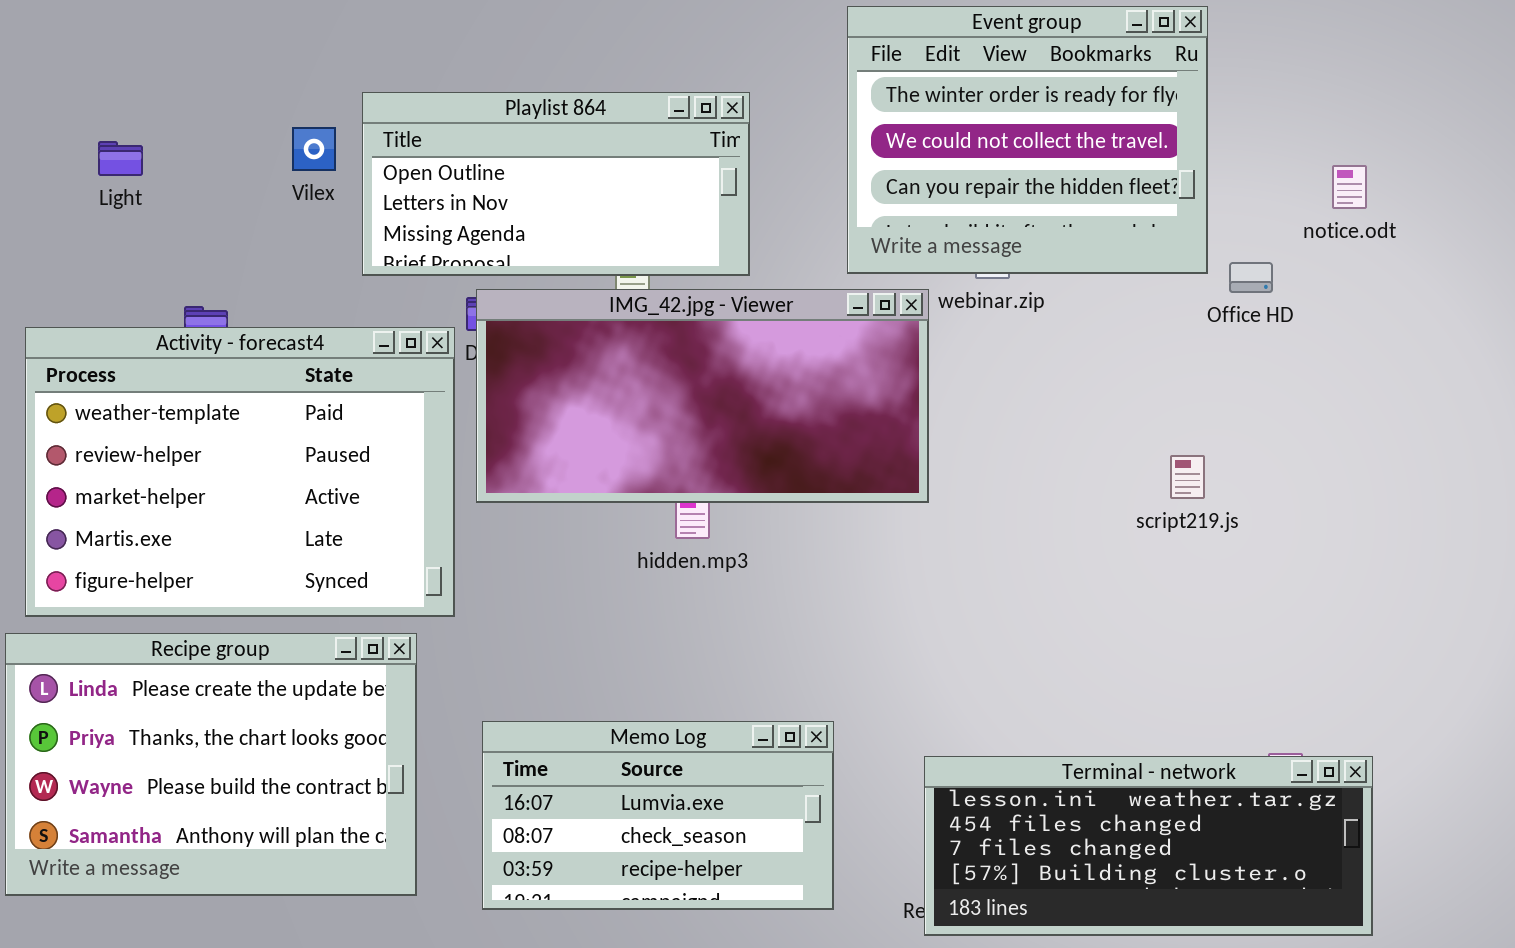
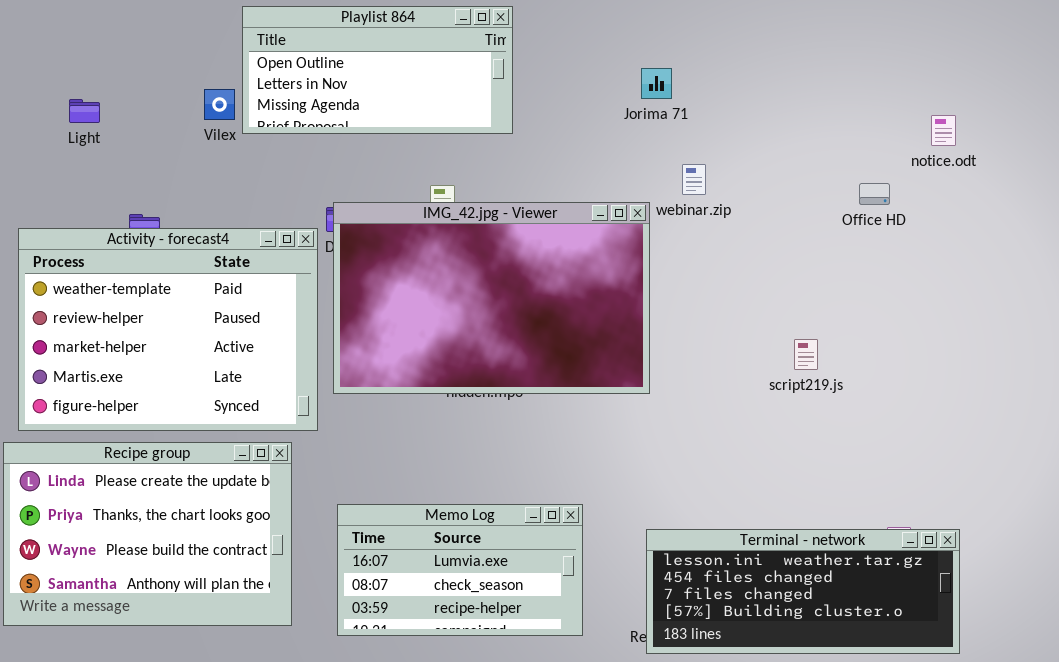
Event group: [847,6,1208,274] -> none, closed
Playlist 864: [362,92,750,276] -> [242,6,513,134], moved
IMG_42.jpg - Viewer: [476,289,929,503] -> [333,202,650,394], resized
script219.js: [1170,455,1205,499] -> [794,339,818,370], moved

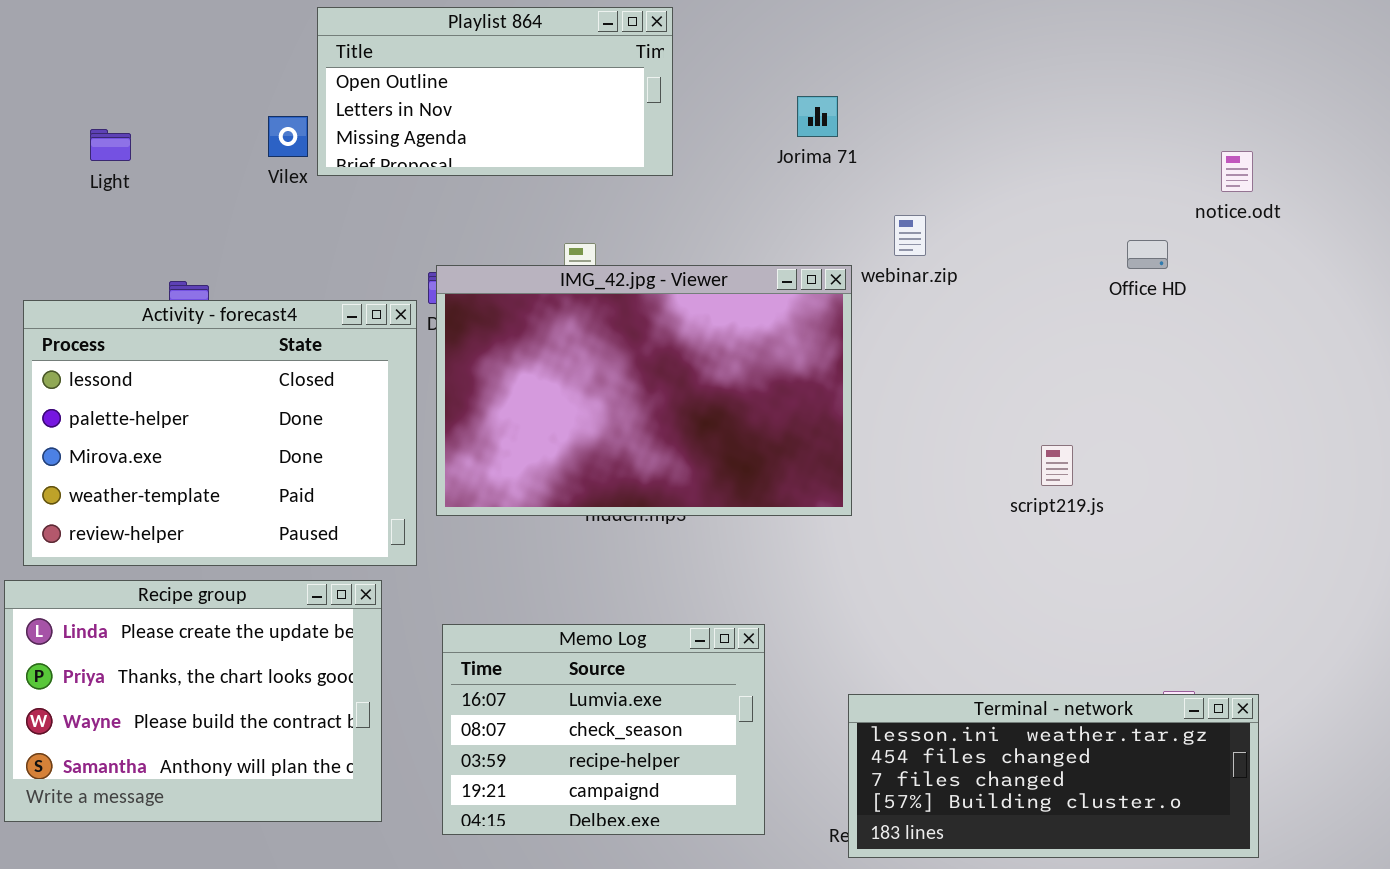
Jorima 71: [641,68,672,99] -> [797,96,838,137], moved
Activity - forecast4: [18,228,318,431] -> [23,300,417,566], scrolled up 3 rows
Memo Log: [337,504,583,636] -> [442,624,765,835], resized

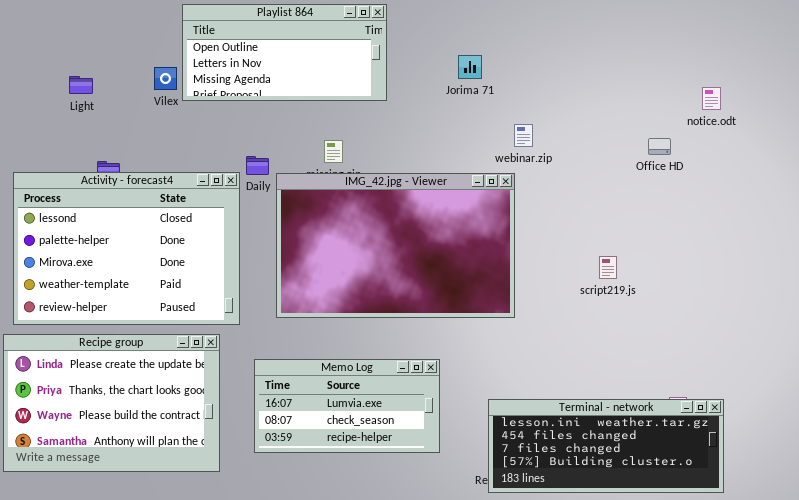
Light: [90,129,131,161] -> [69,76,93,94], moved
IMG_42.jpg - Viewer: [436,265,852,516] -> [276,173,515,318], moved
Memo Log: [442,624,765,835] -> [254,359,440,453], resized

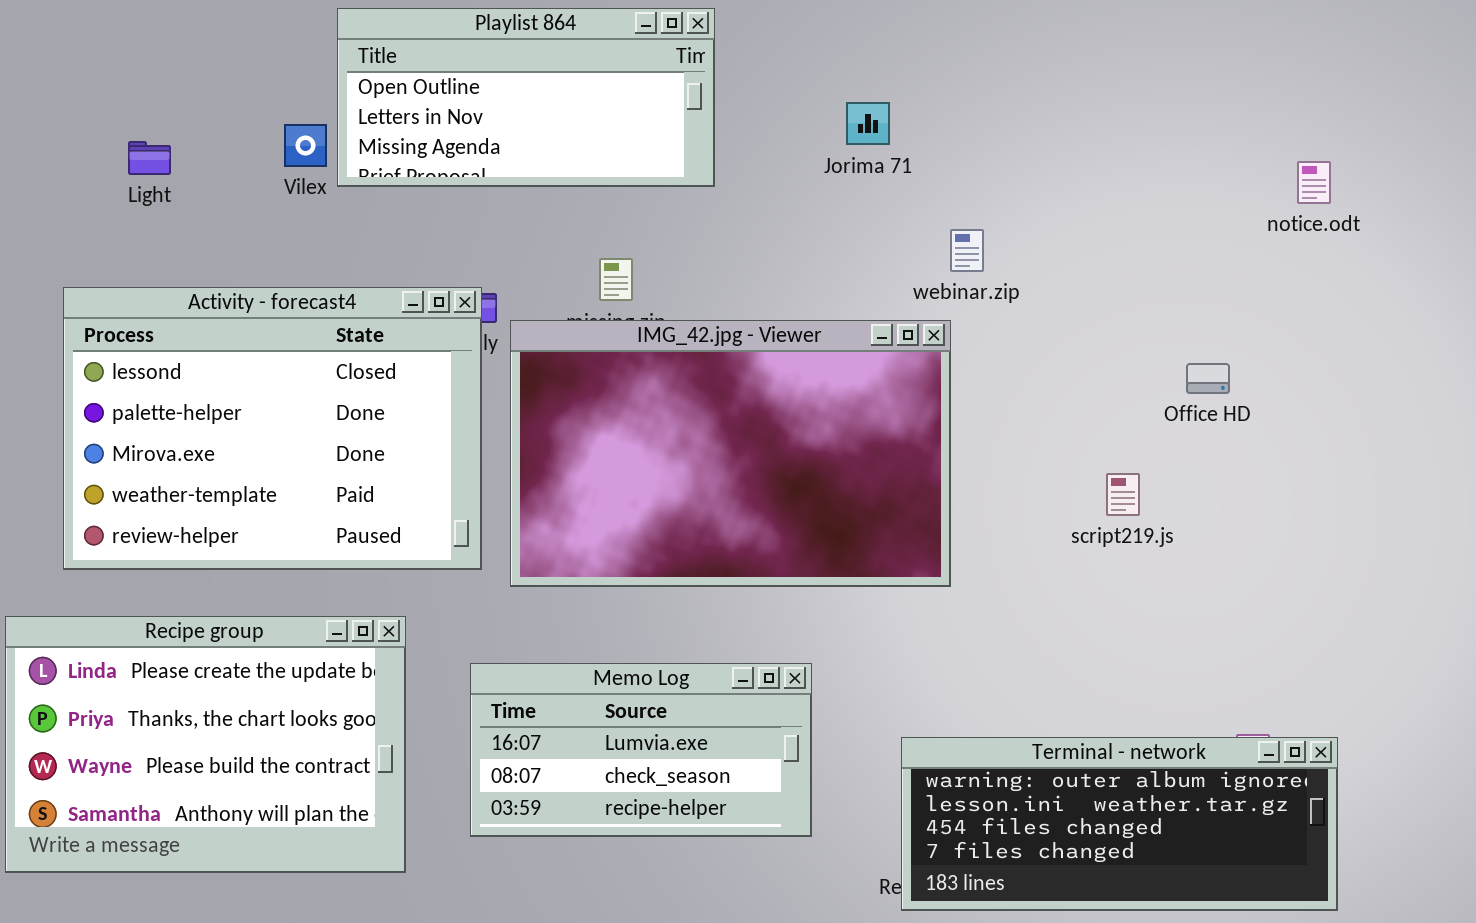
Office HD: [648,138,671,155] -> [1186,363,1230,394], moved
Activity - forecast4: [13,172,240,325] -> [63,287,482,570], moved
Terminal - network: [488,399,724,493] -> [901,737,1338,911], scrolled up 1 row

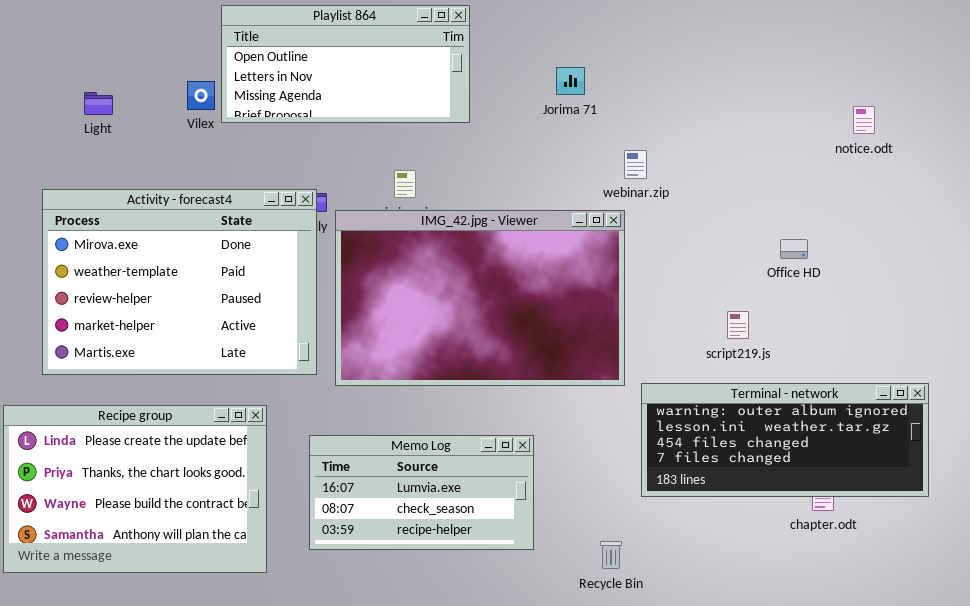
Activity - forecast4: [63,287,482,570] -> [42,189,317,375], scrolled down 2 rows
Terminal - network: [901,737,1338,911] -> [641,383,929,497], moved

